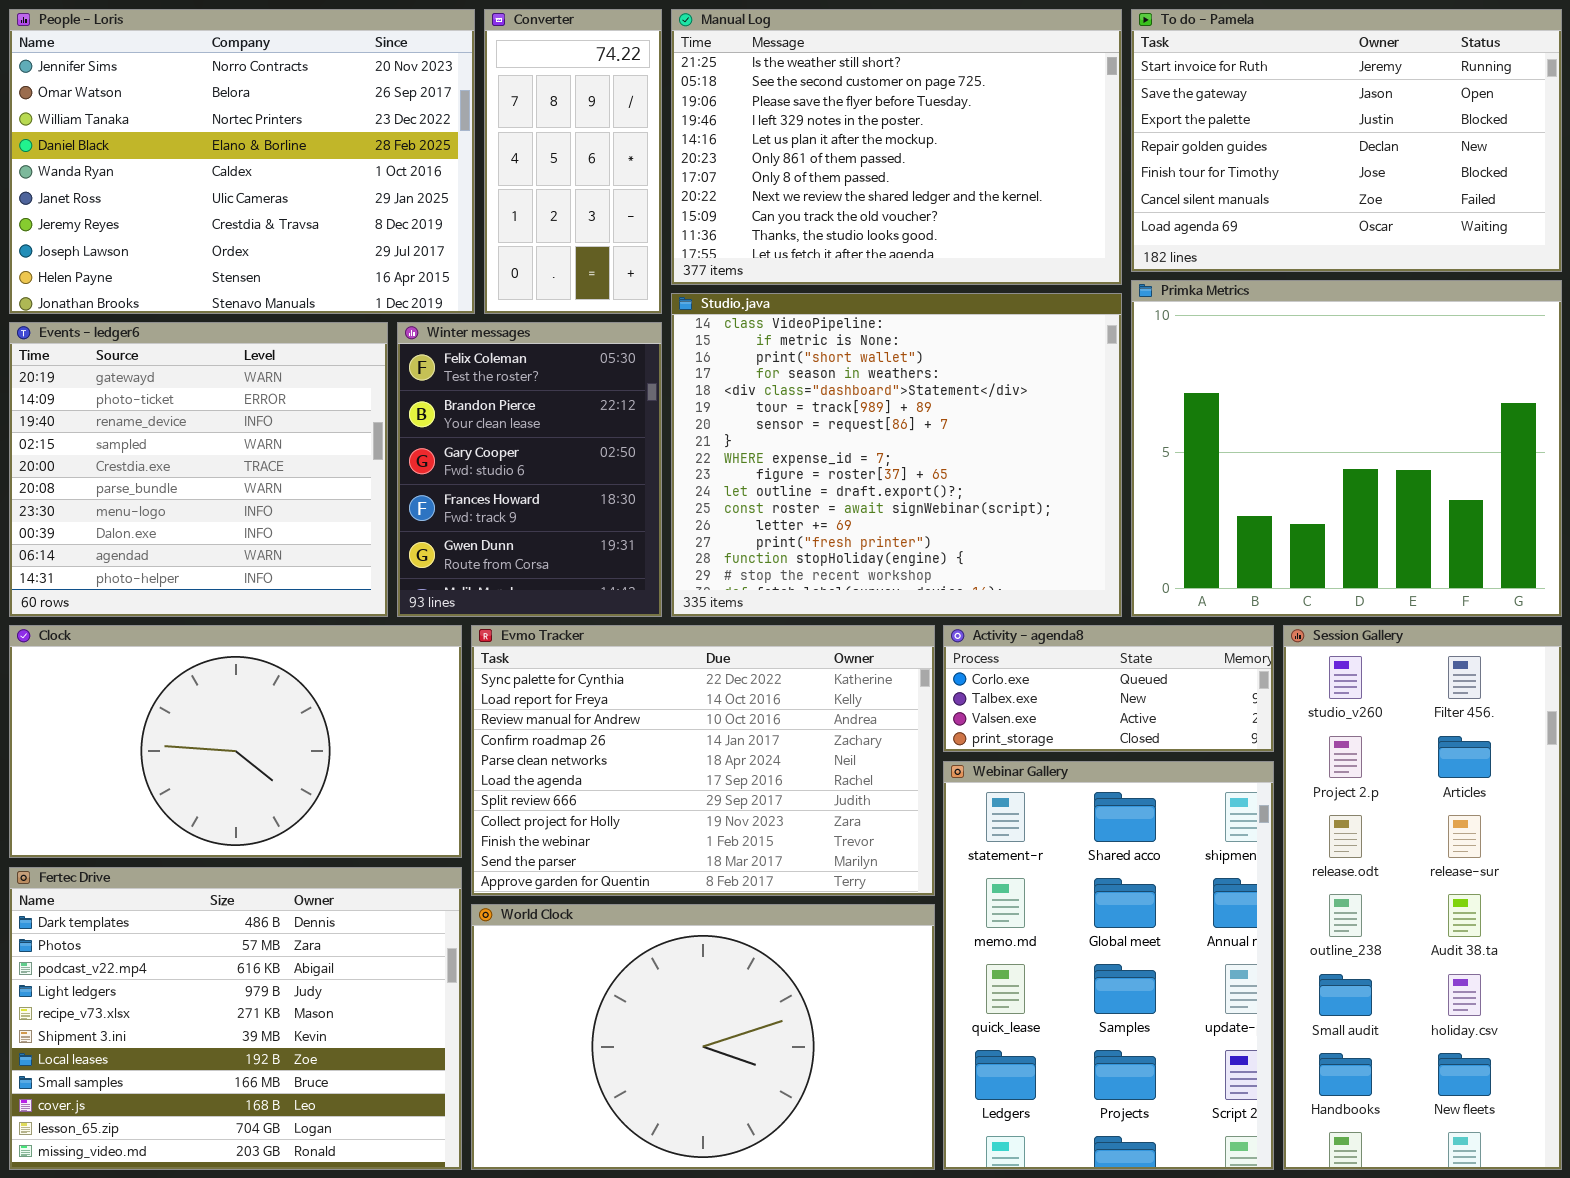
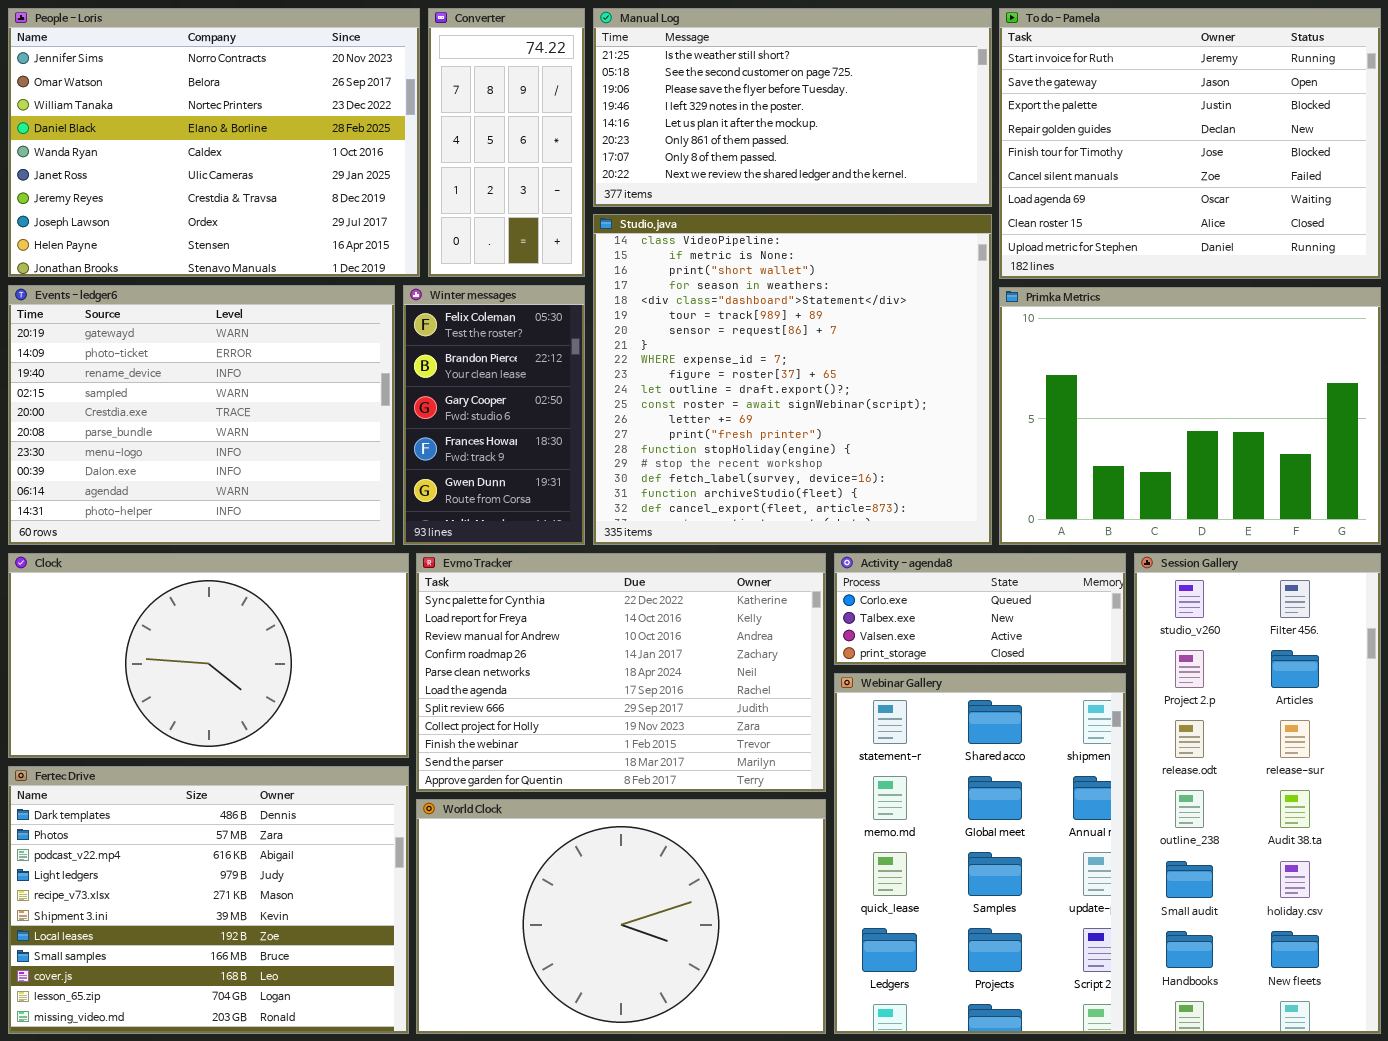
Manual Log: [671,9,1122,285] -> [593,8,992,207], resized
To do - Pamela: [1131,9,1562,272] -> [999,8,1381,279], resized
Primka Metrics: [1131,280,1562,617] -> [999,287,1381,545], resized
Studio.java: [671,293,1122,617] -> [593,214,992,545], resized
Events - ledger6: [9,322,388,617] -> [8,285,395,545], resized
Winter messages: [397,322,662,617] -> [403,285,585,545], resized

